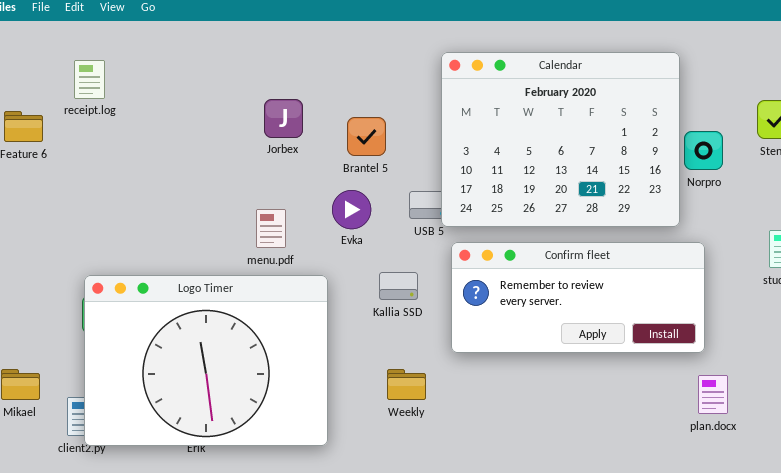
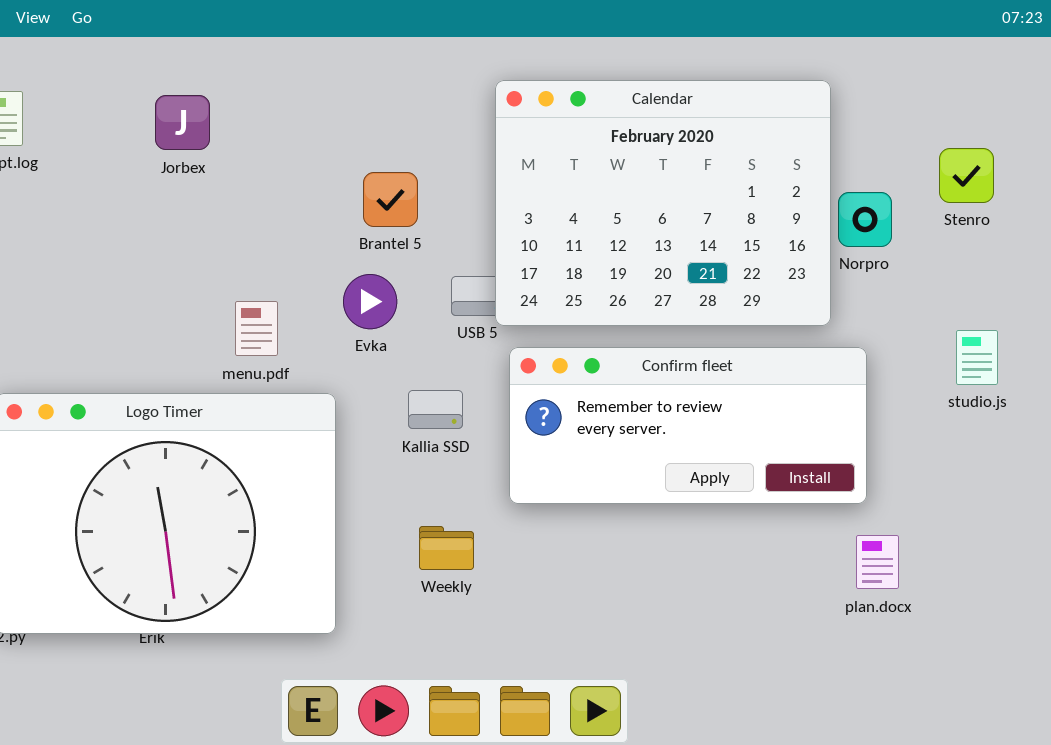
Jorbex: [264,99,303,138] -> [155,95,210,150], moved

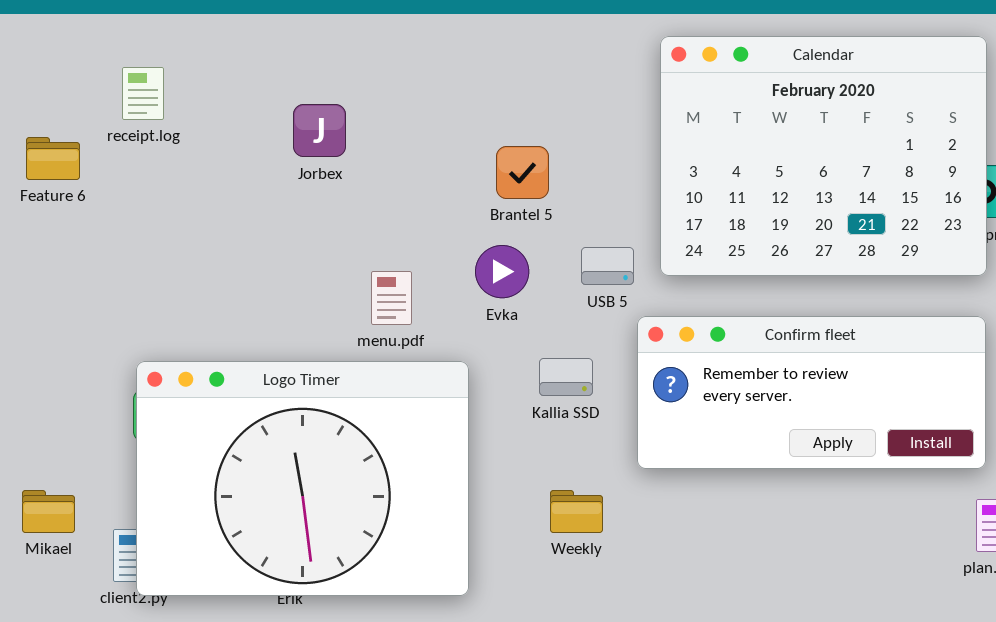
Calendar: [495,80,831,326] -> [660,36,987,276], moved
Jorbex: [155,95,210,150] -> [293,104,346,157], moved

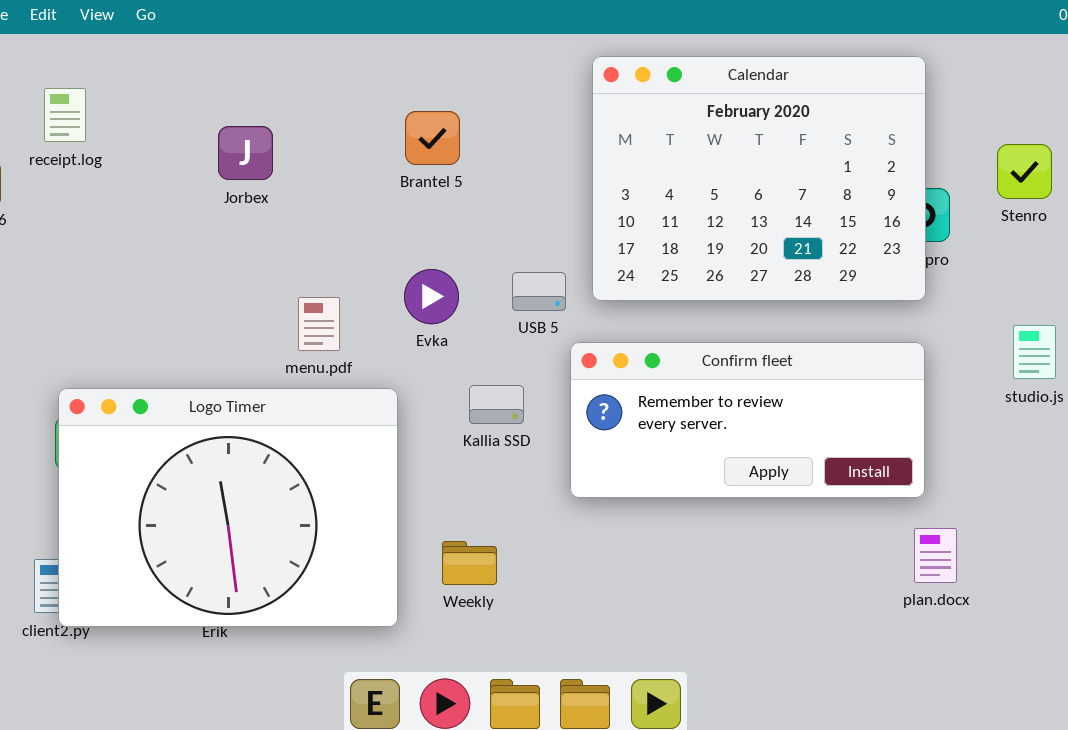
Brantel 5: [496,146,549,199] -> [405,111,460,165], moved
Weekly: [550,490,603,533] -> [442,541,497,585], moved

